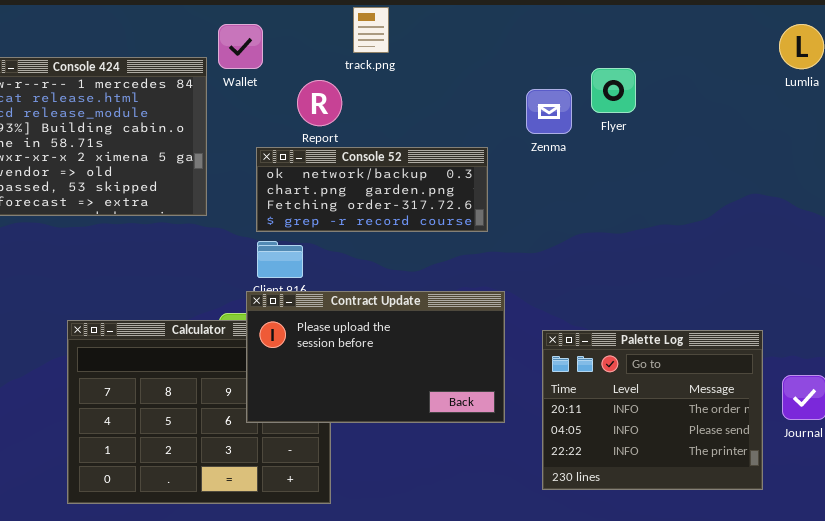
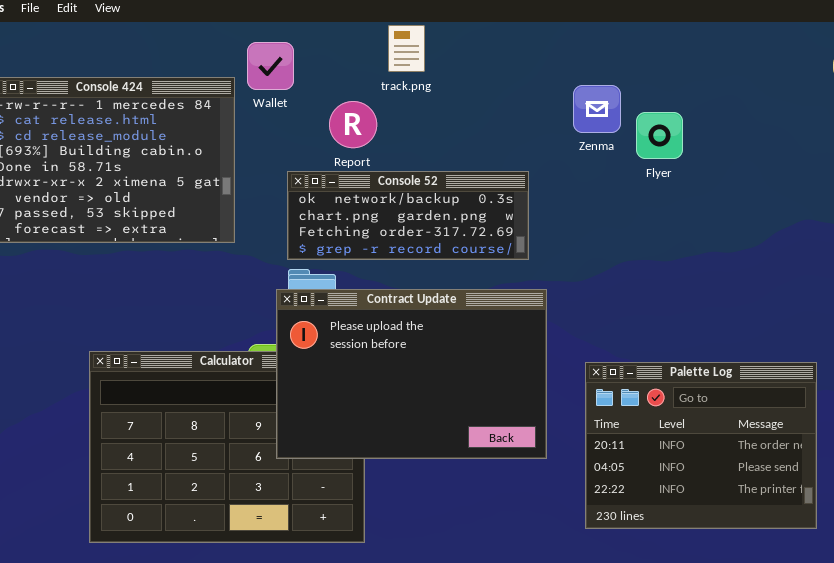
Flyer: [591,68,636,113] -> [636,112,683,159], moved
Zenma: [526,89,572,134] -> [573,85,621,133], moved
Contract Update: [246,291,505,423] -> [276,289,547,459], resized

